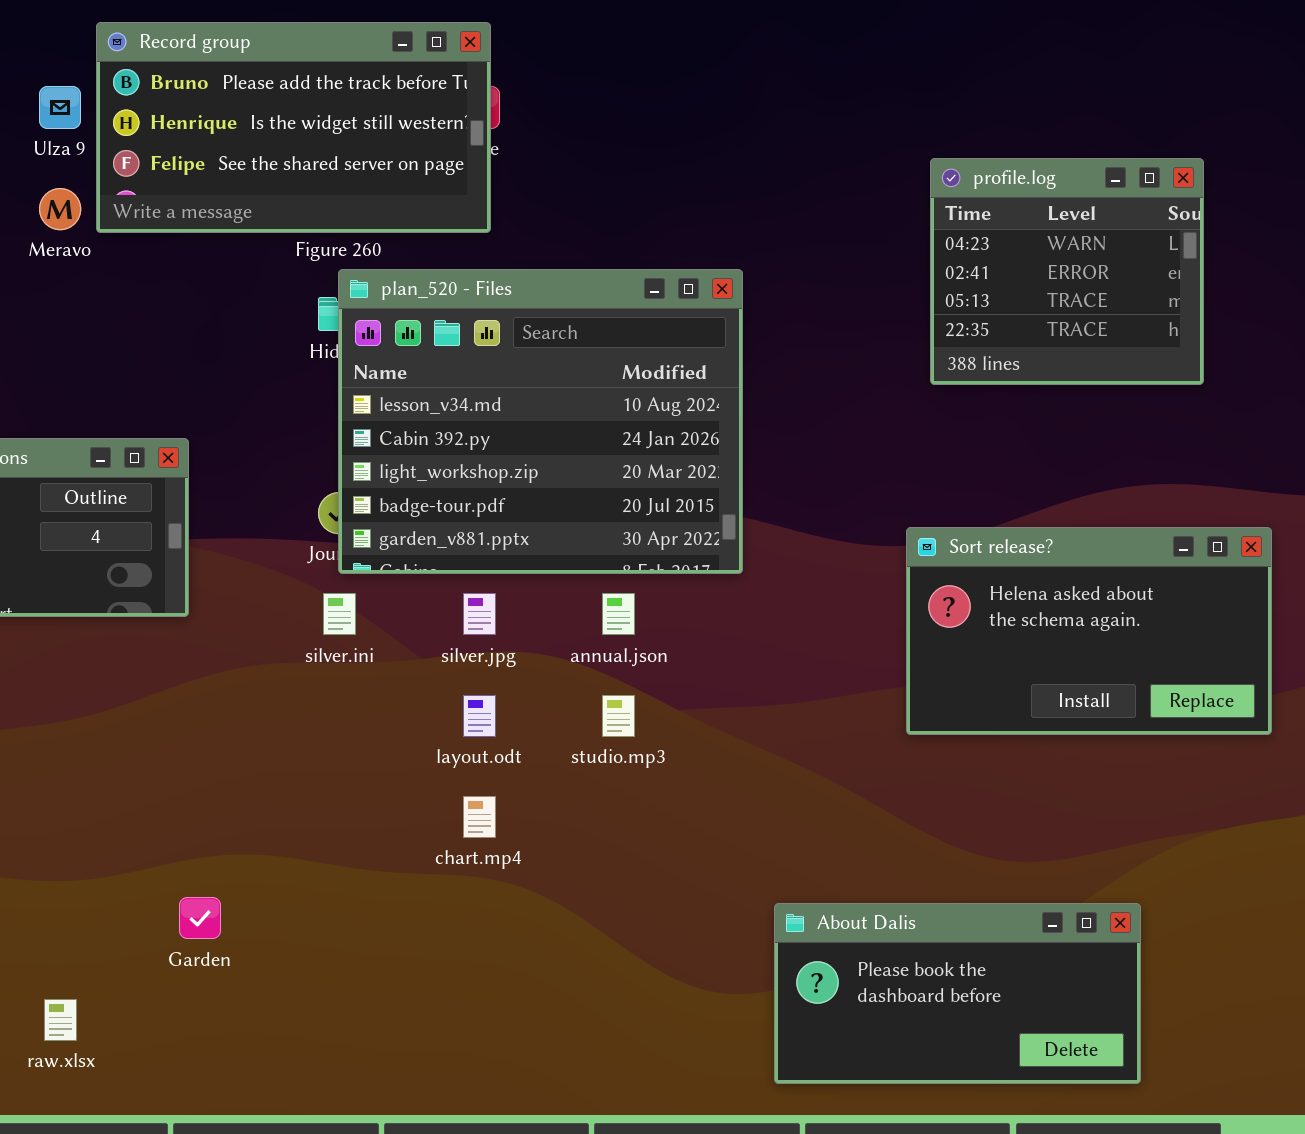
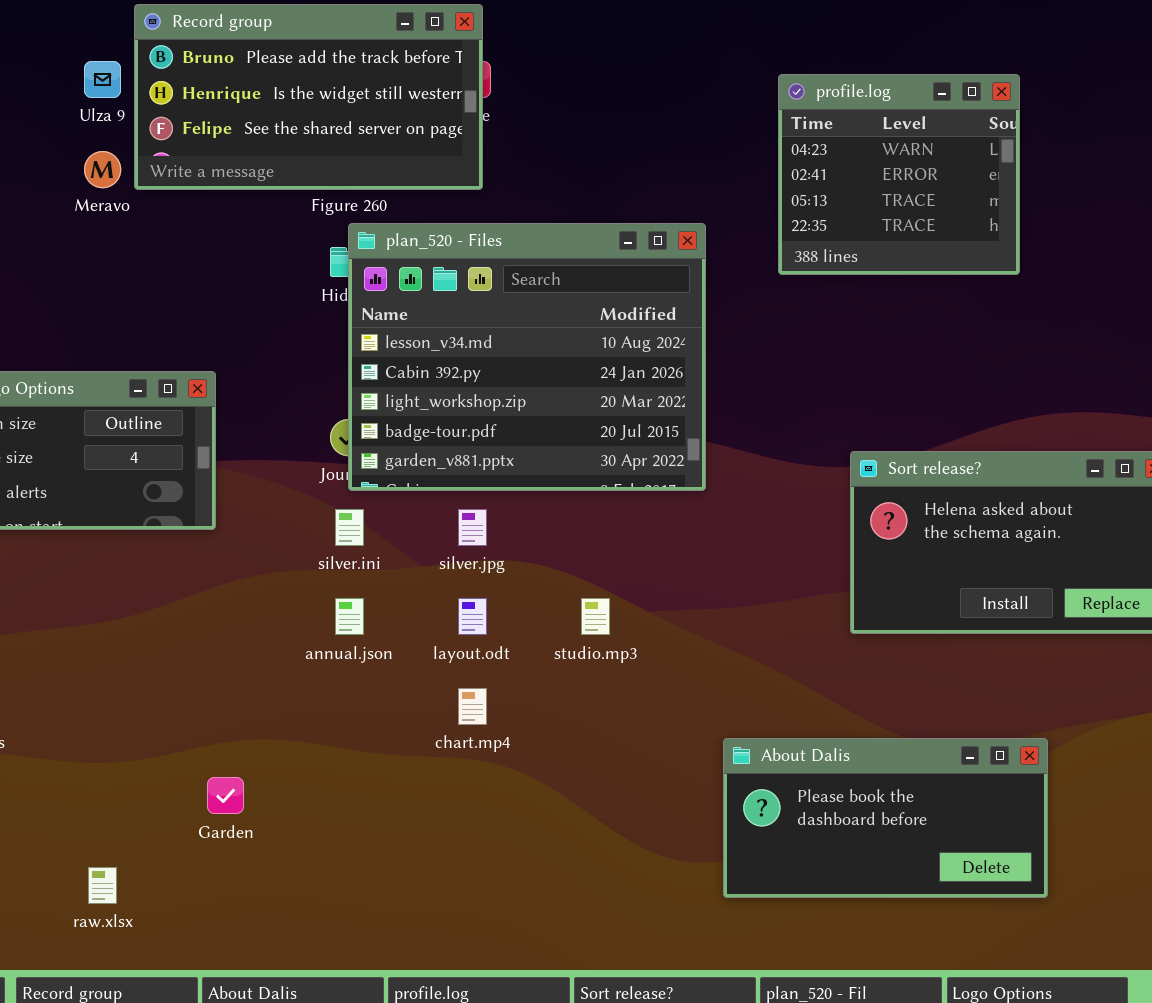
profile.log: [930,158,1204,385] -> [778,74,1020,275], moved
annual.json: [602,593,635,635] -> [335,598,364,635], moved
About Dalis: [774,903,1141,1084] -> [723,738,1048,898], moved

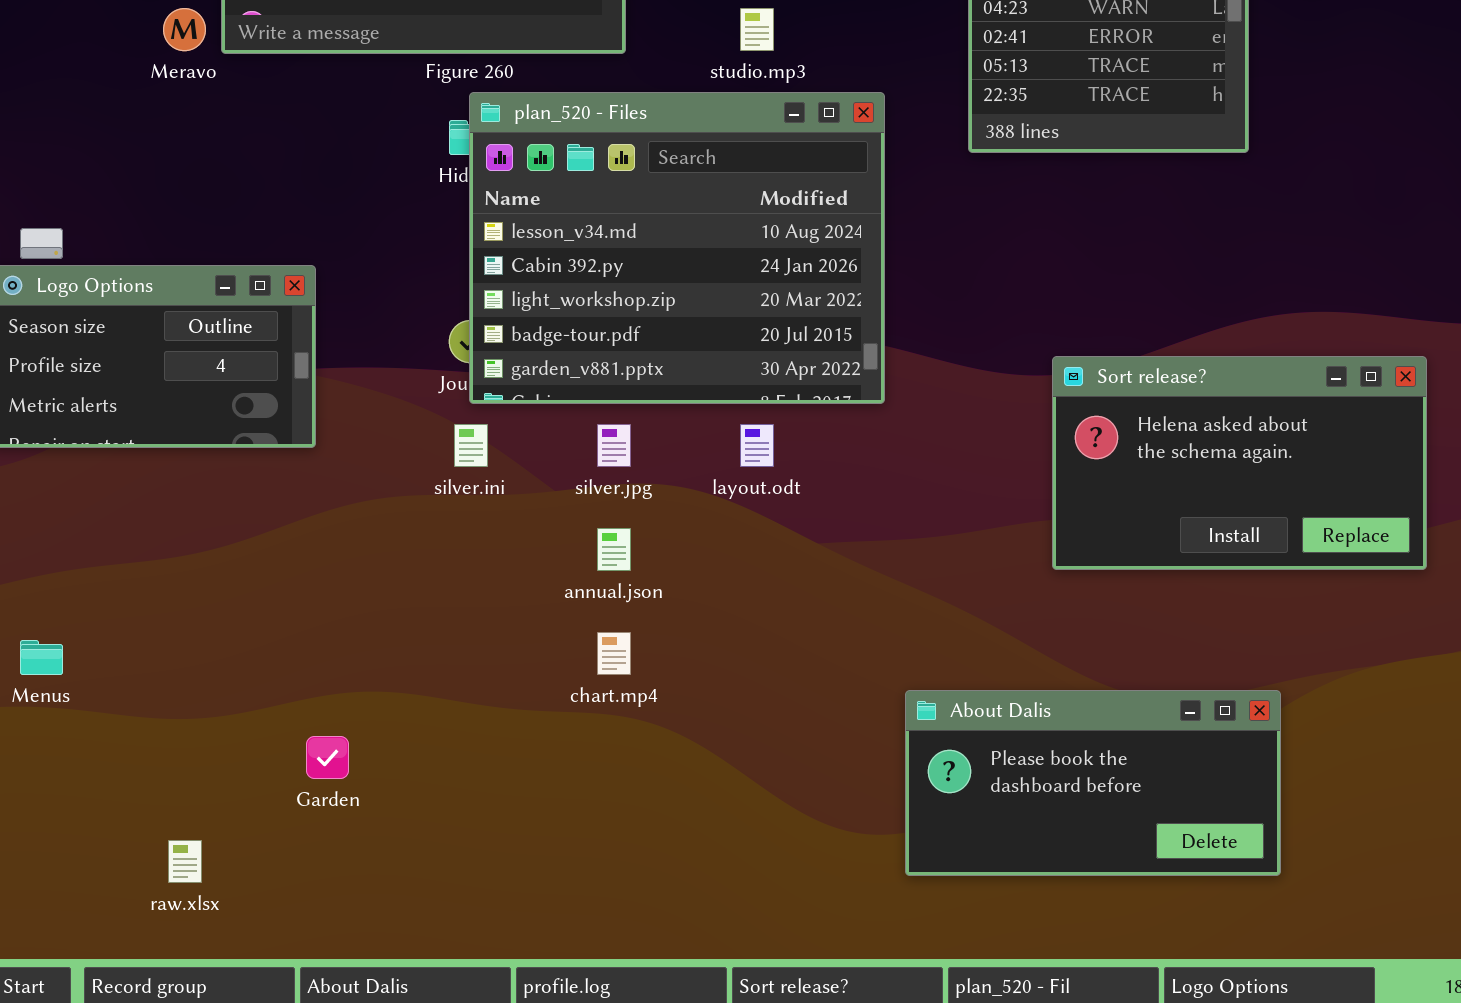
annual.json: [335,598,364,635] -> [597,528,631,571], moved
layout.odt: [458,598,487,635] -> [740,424,774,467], moved
studio.mp3: [581,598,610,635] -> [740,8,774,51], moved

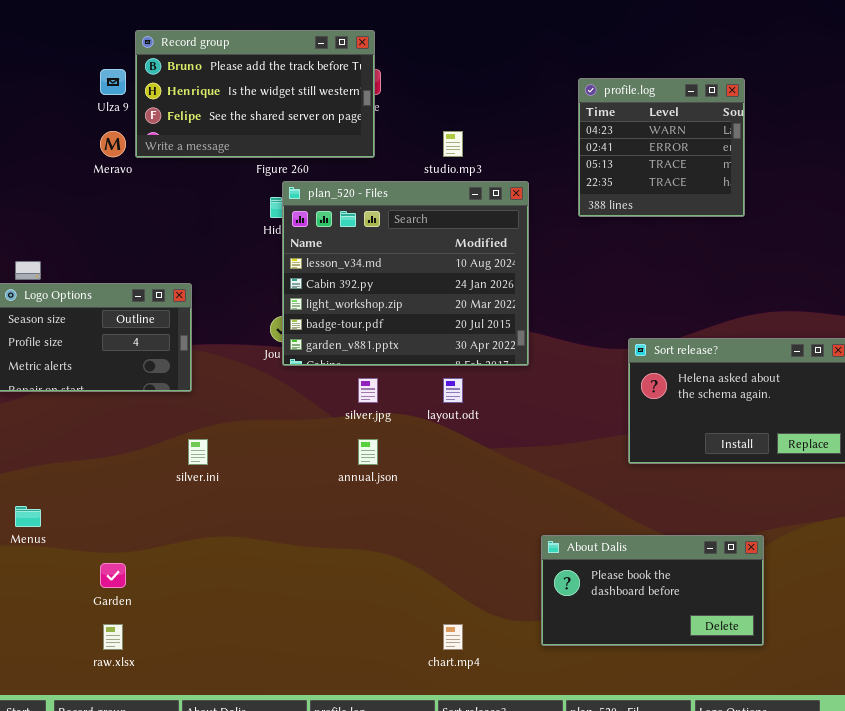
silver.ini: [454,424,488,467] -> [188,439,208,465], moved
chart.mp4: [597,632,631,675] -> [443,624,463,650], moved
Garden: [306,736,349,779] -> [100,563,126,588], moved

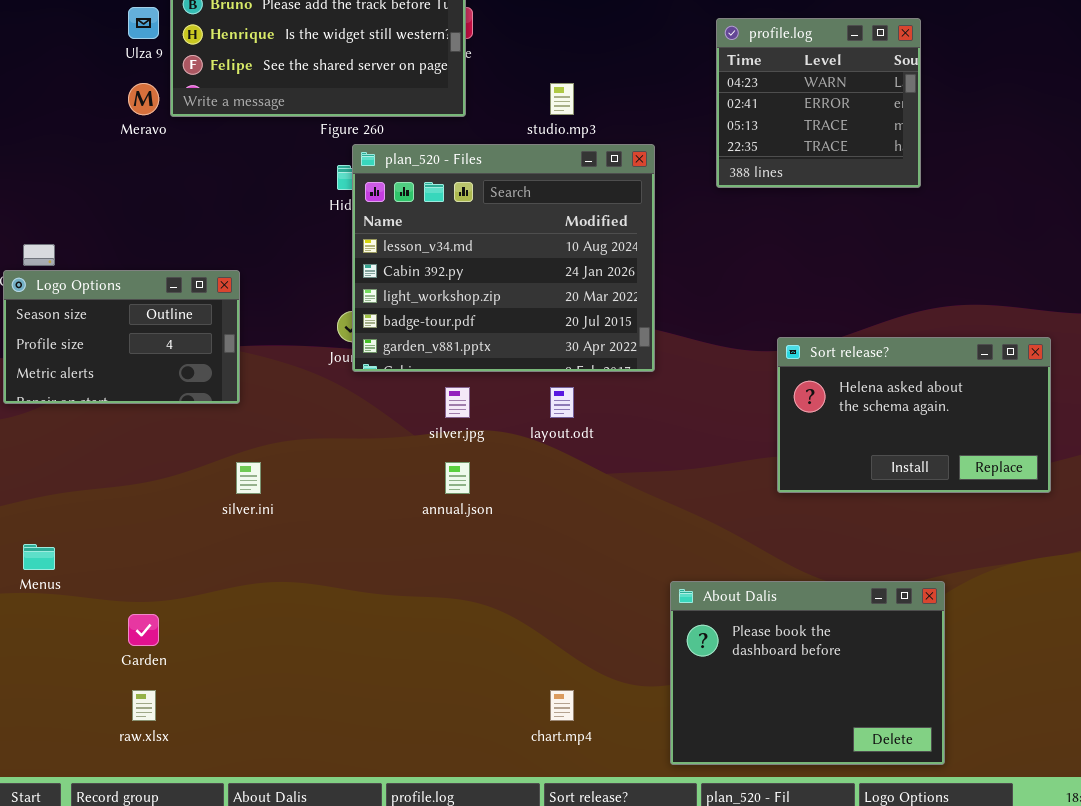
About Dalis: [541,535,764,646] -> [670,581,945,765], resized

